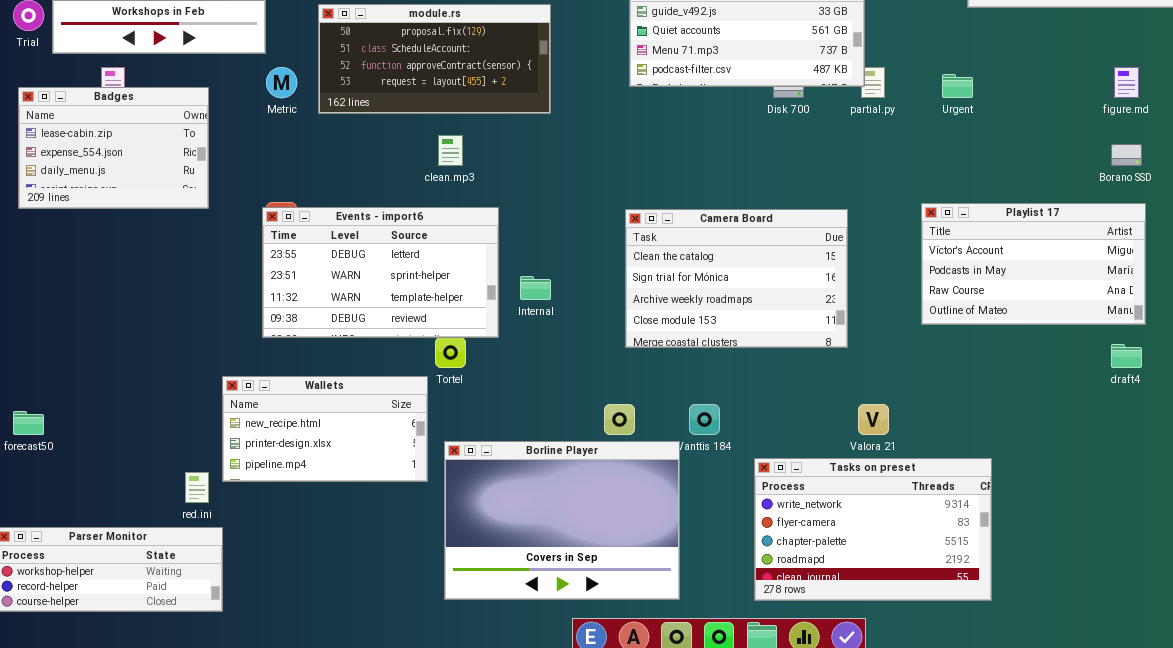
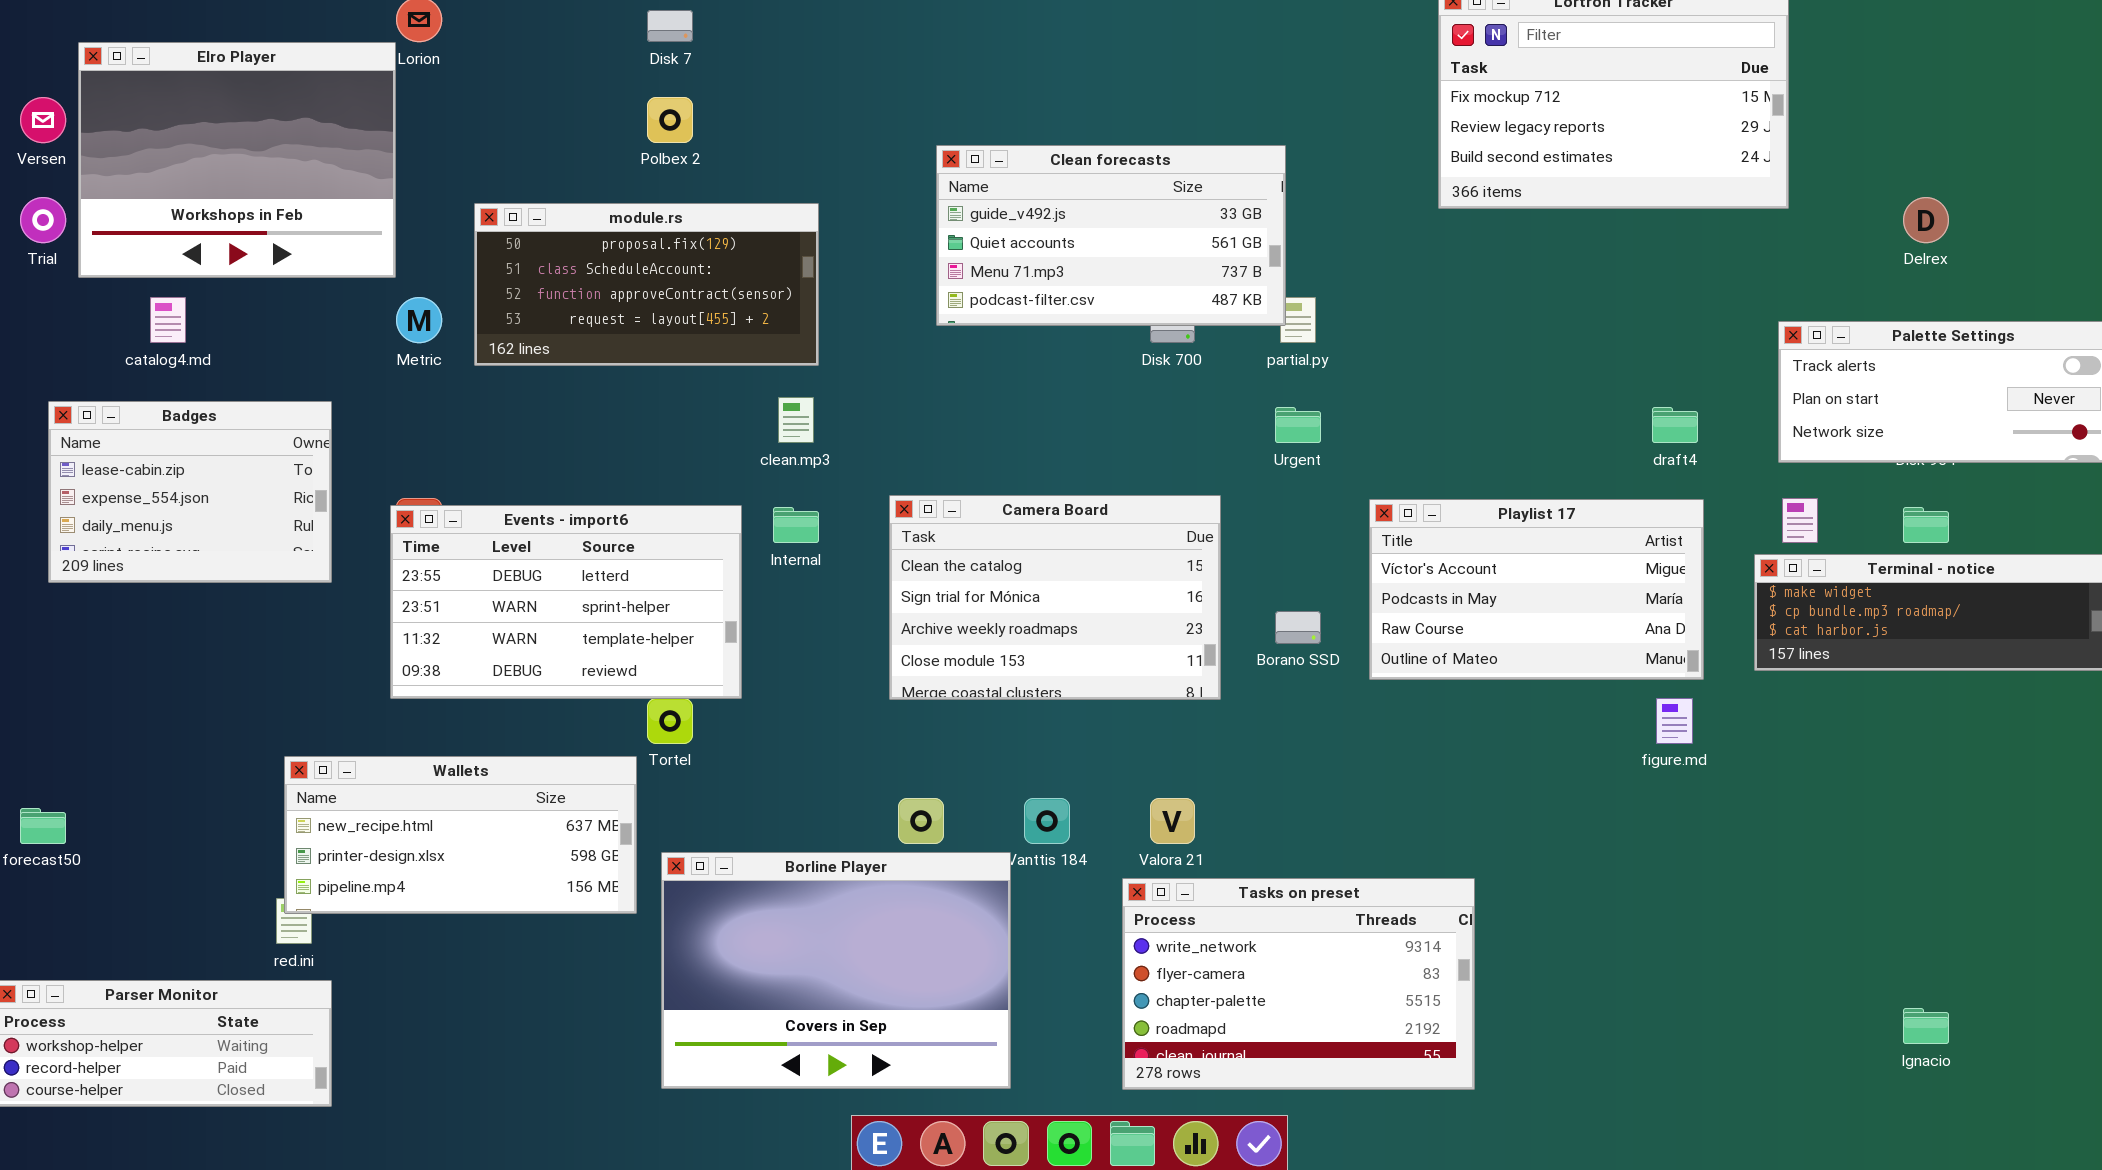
figure.md: [1114,67,1139,98] -> [1656,698,1693,744], moved
Urgent: [942,74,973,98] -> [1275,407,1321,443], moved
Badges: [18,87,209,209] -> [48,401,332,583], moved
clean.mp3: [438,135,463,166] -> [778,397,814,443], moved
Borano SSD: [1111,144,1142,166] -> [1275,611,1321,644], moved
Camera Board: [625,209,848,348] -> [889,495,1221,700], moved
Internal: [520,276,551,300] -> [773,507,819,543], moved
draft4: [1111,344,1142,368] -> [1652,407,1698,443], moved
Wallets: [222,376,428,482] -> [284,756,637,914], resized
Valora 21: [858,404,889,435] -> [1150,798,1195,844], moved

